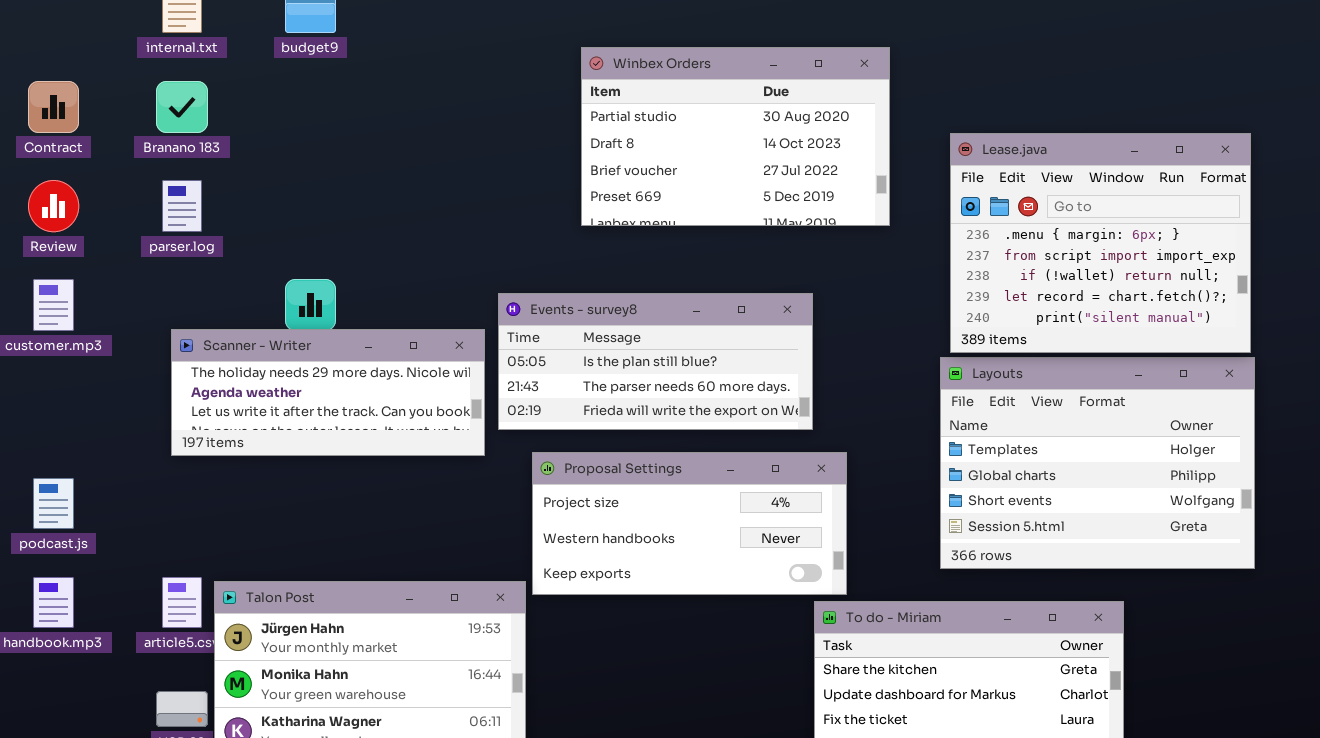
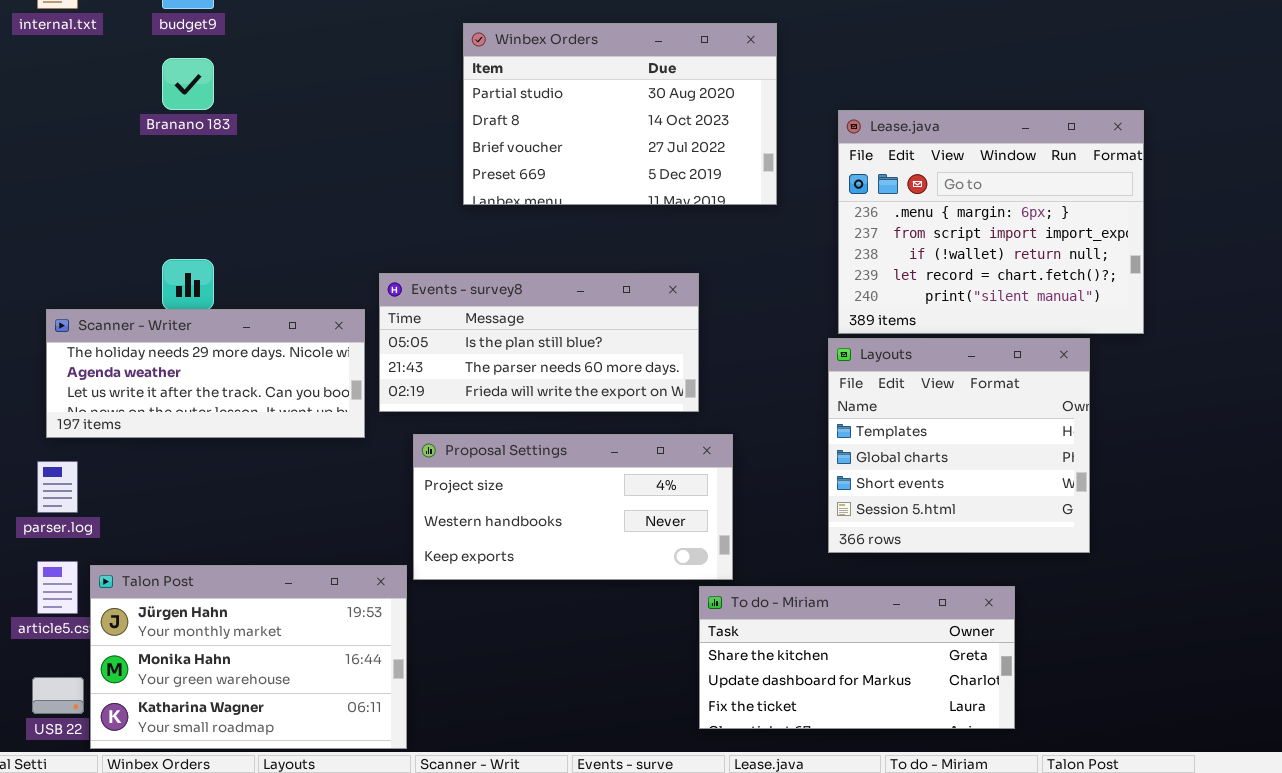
Branano 183: [156,81,208,133] -> [162,58,214,110], moved
parser.log: [162,180,202,232] -> [37,461,78,513], moved
Layouts: [940,357,1255,569] -> [828,338,1090,553], resized

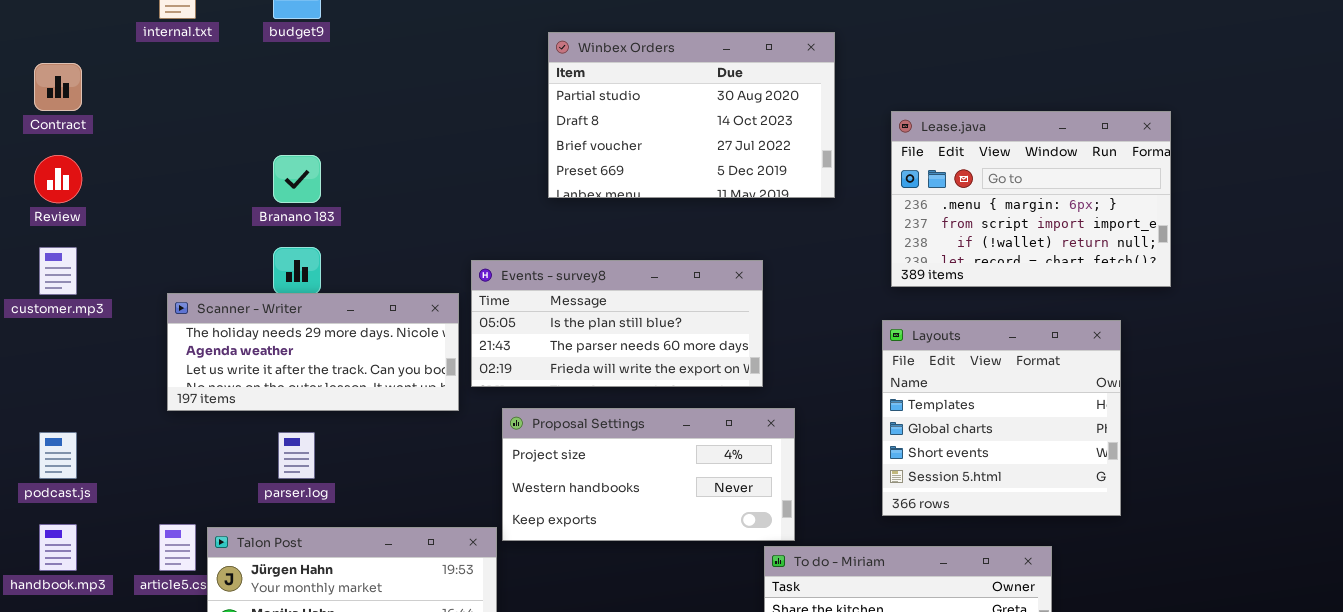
Branano 183: [162,58,214,110] -> [273,155,321,203], moved
Lease.java: [838,110,1144,334] -> [891,111,1171,287], resized
parser.log: [37,461,78,513] -> [278,432,315,479], moved

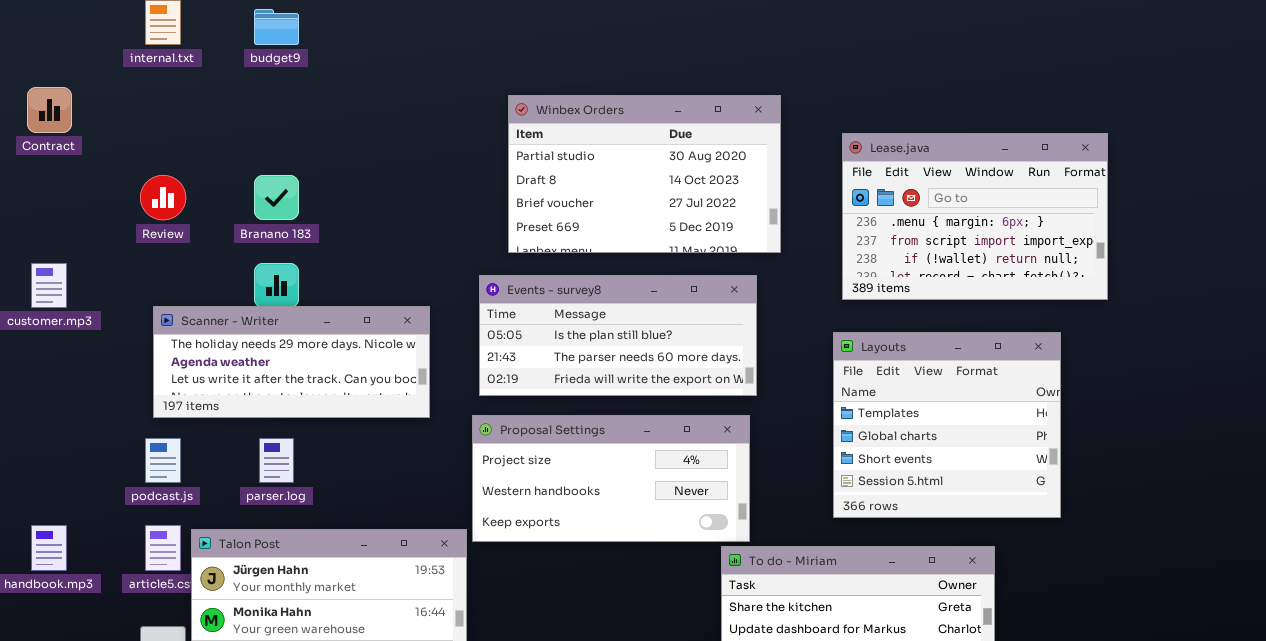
Winbex Orders: [548,32,835,198] -> [508,95,781,253], moved
Review: [34,155,82,203] -> [140,175,186,220], moved
Events - survey8: [471,260,763,387] -> [479,275,757,396], moved
podcast.js: [39,432,77,479] -> [145,438,181,483], moved

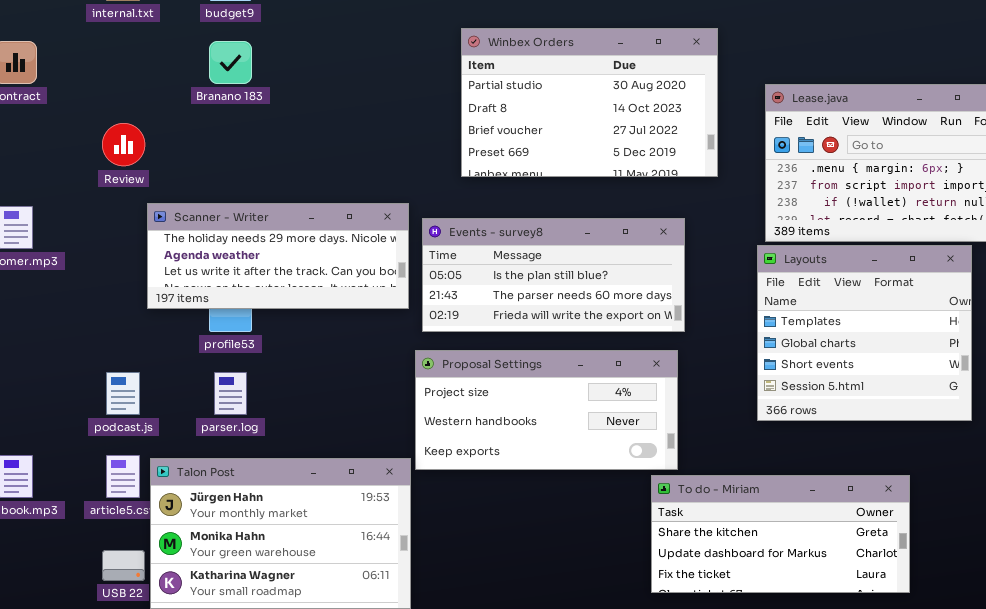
Winbex Orders: [508,95,781,253] -> [461,28,718,177], moved
Branano 183: [254,175,299,220] -> [209,41,252,84], moved
Scanner - Writer: [153,306,430,418] -> [147,203,409,309], moved
Layouts: [833,332,1061,518] -> [757,245,972,421], moved

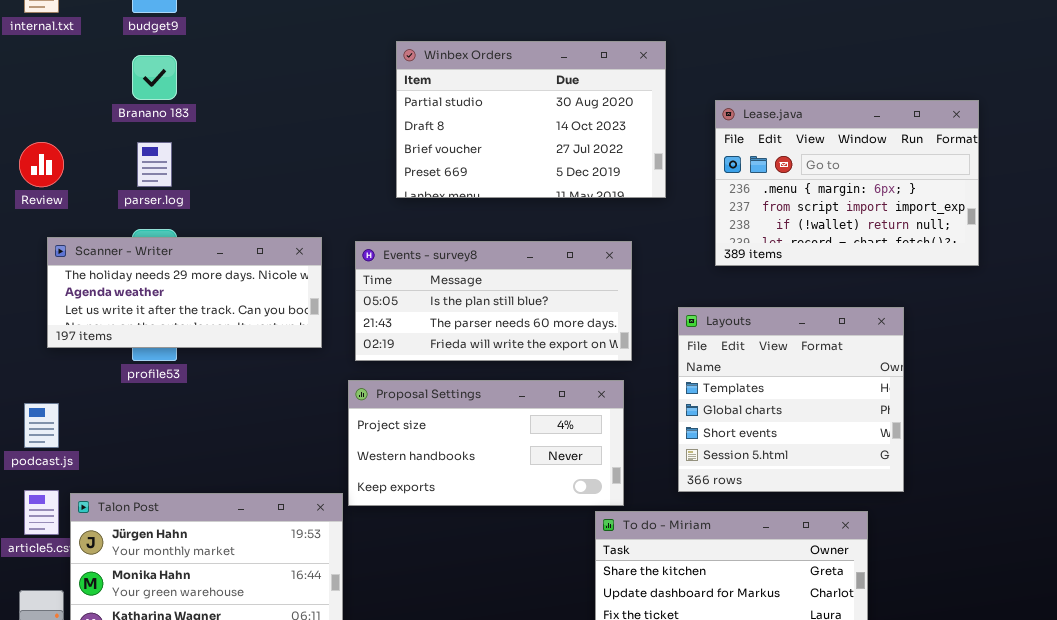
Scanner - Writer: [147,203,409,309] -> [47,237,322,348], moved
Layouts: [757,245,972,421] -> [678,307,904,492], moved
parser.log: [214,372,247,415] -> [137,142,172,187], moved

